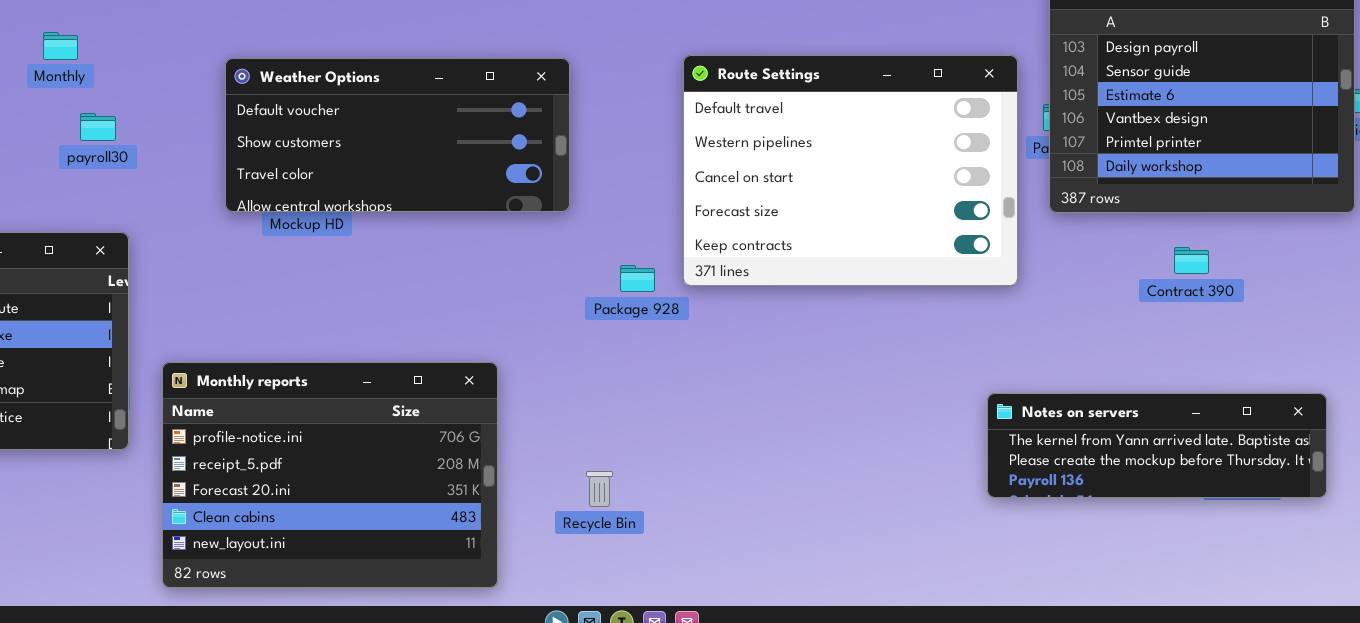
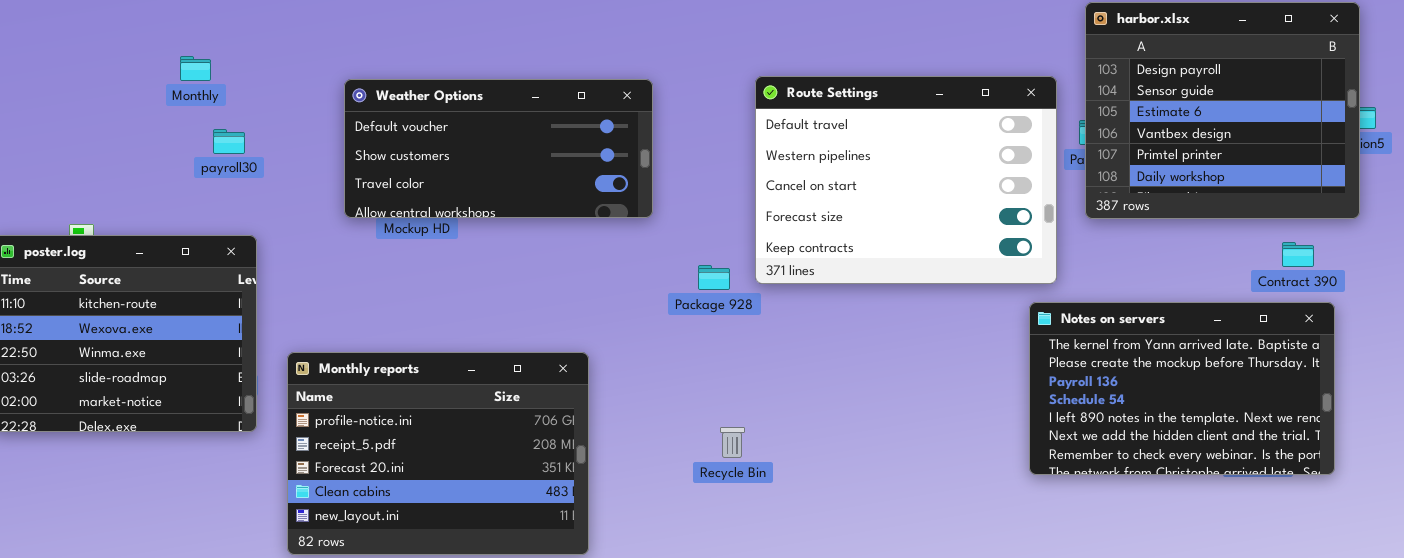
Contract 390: [1174,247,1209,274] -> [1282,242,1314,267], moved
Notes on servers: [987,393,1327,498] -> [1029,302,1335,475], resized
Recycle Bin: [586,471,613,507] -> [720,427,745,458], moved

